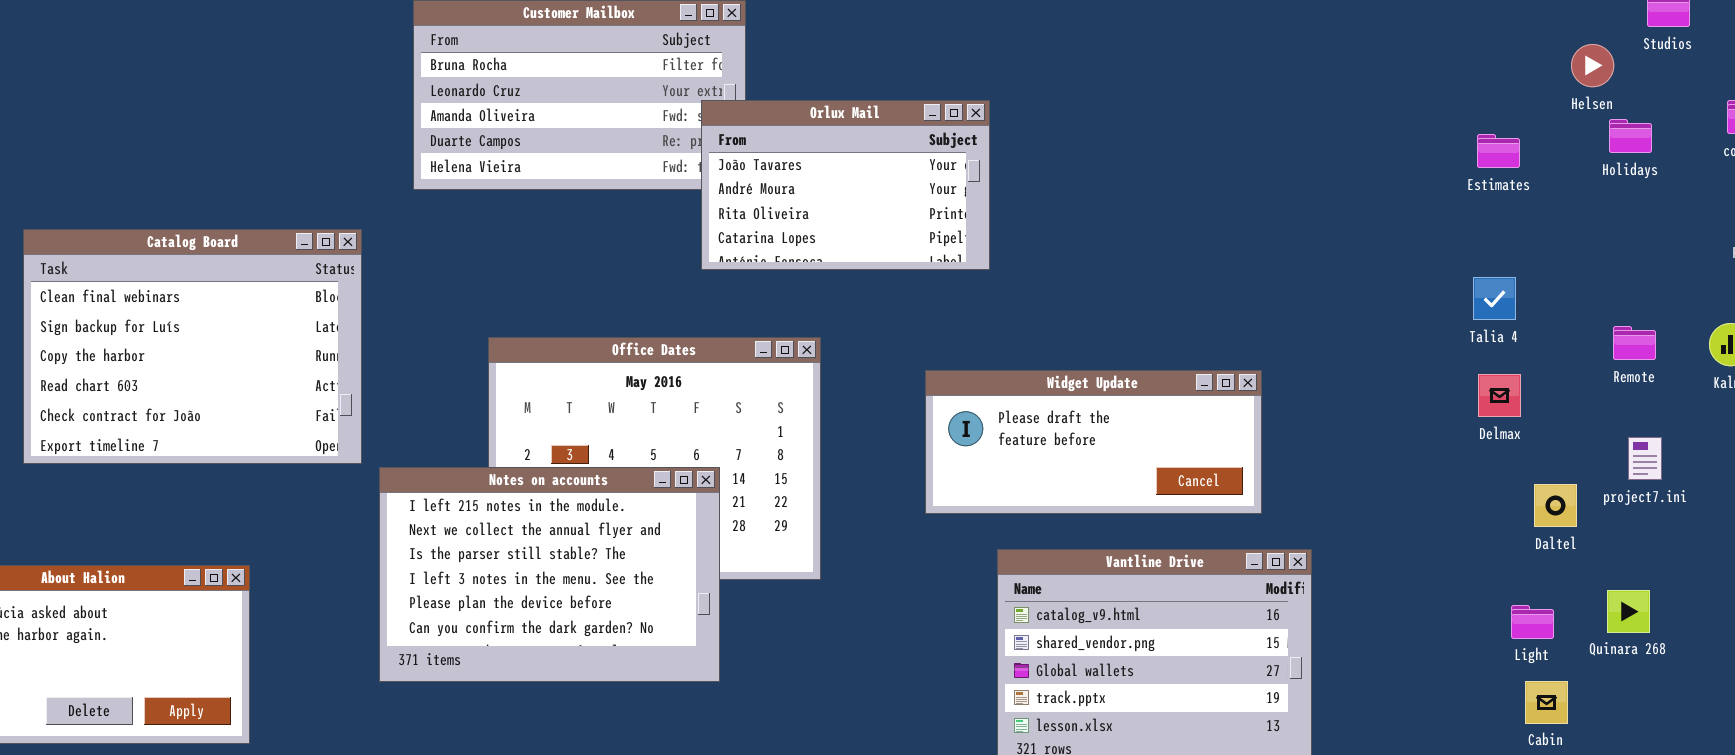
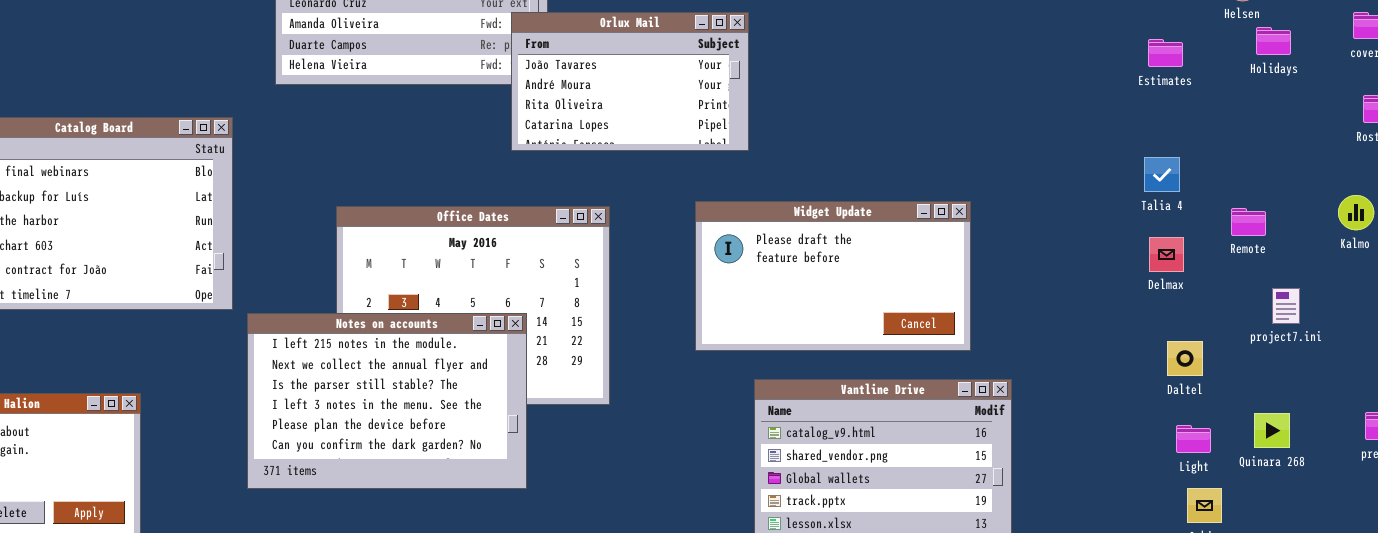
Remote: [1613,326,1656,360] -> [1231,208,1266,236], moved
Widget Update: [925,370,1262,514] -> [695,201,971,351], resized
Daltel: [1534,484,1577,527] -> [1167,341,1203,376], moved

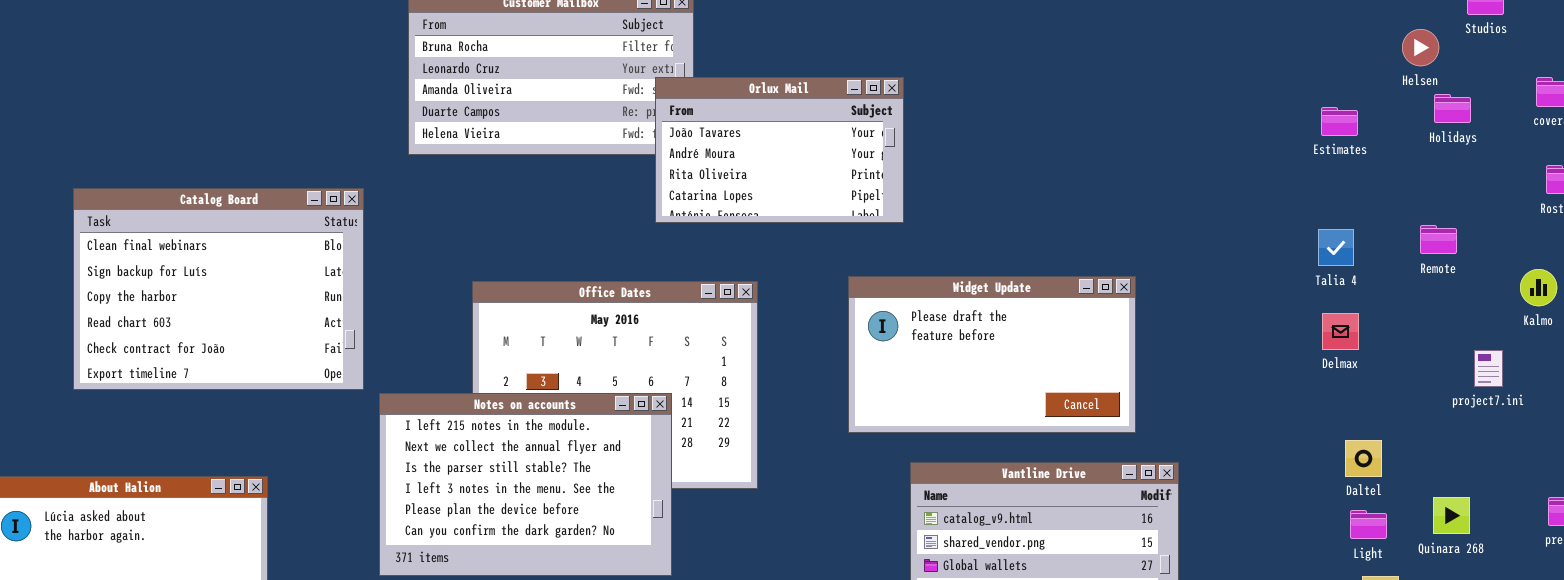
Remote: [1231,208,1266,236] -> [1420,225,1457,254], moved
project7.ini: [1272,288,1300,324] -> [1474,350,1503,387], moved
Daltel: [1167,341,1203,376] -> [1345,440,1382,477], moved

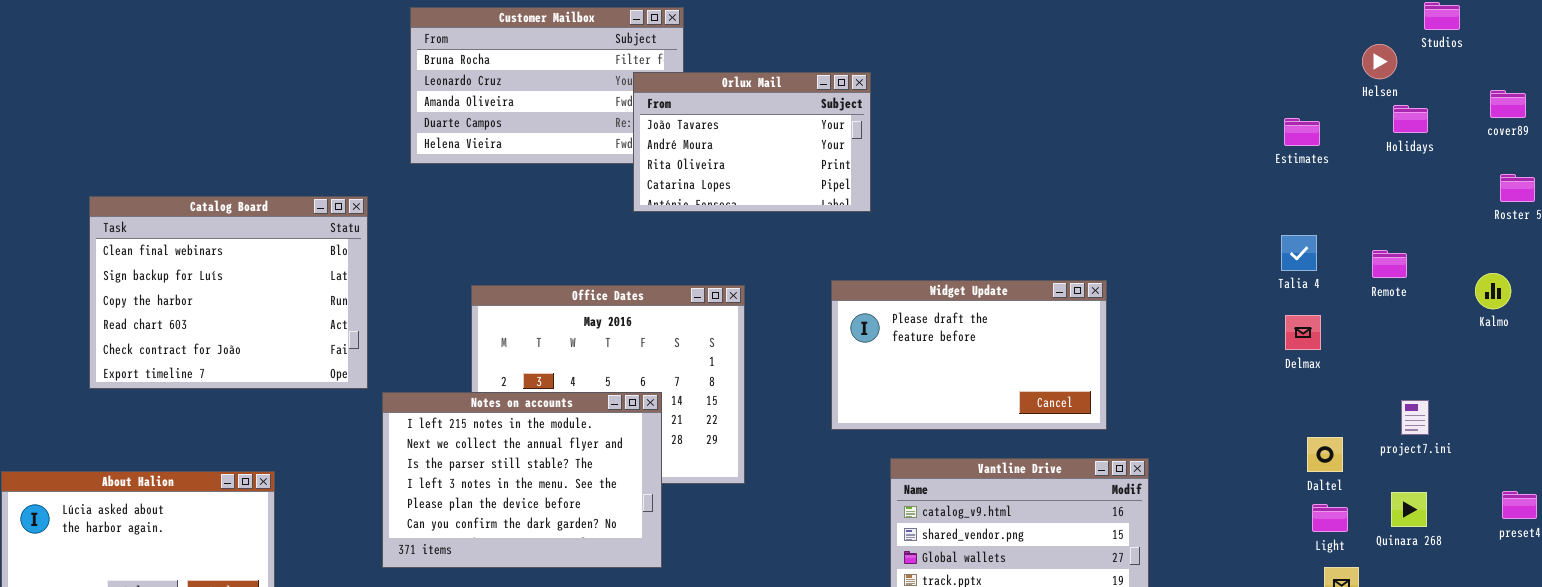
Orlux Mail: [655,77,904,223] -> [633,72,871,212], moved
Remote: [1420,225,1457,254] -> [1372,250,1407,278], moved
project7.ini: [1474,350,1503,387] -> [1401,400,1429,435], moved

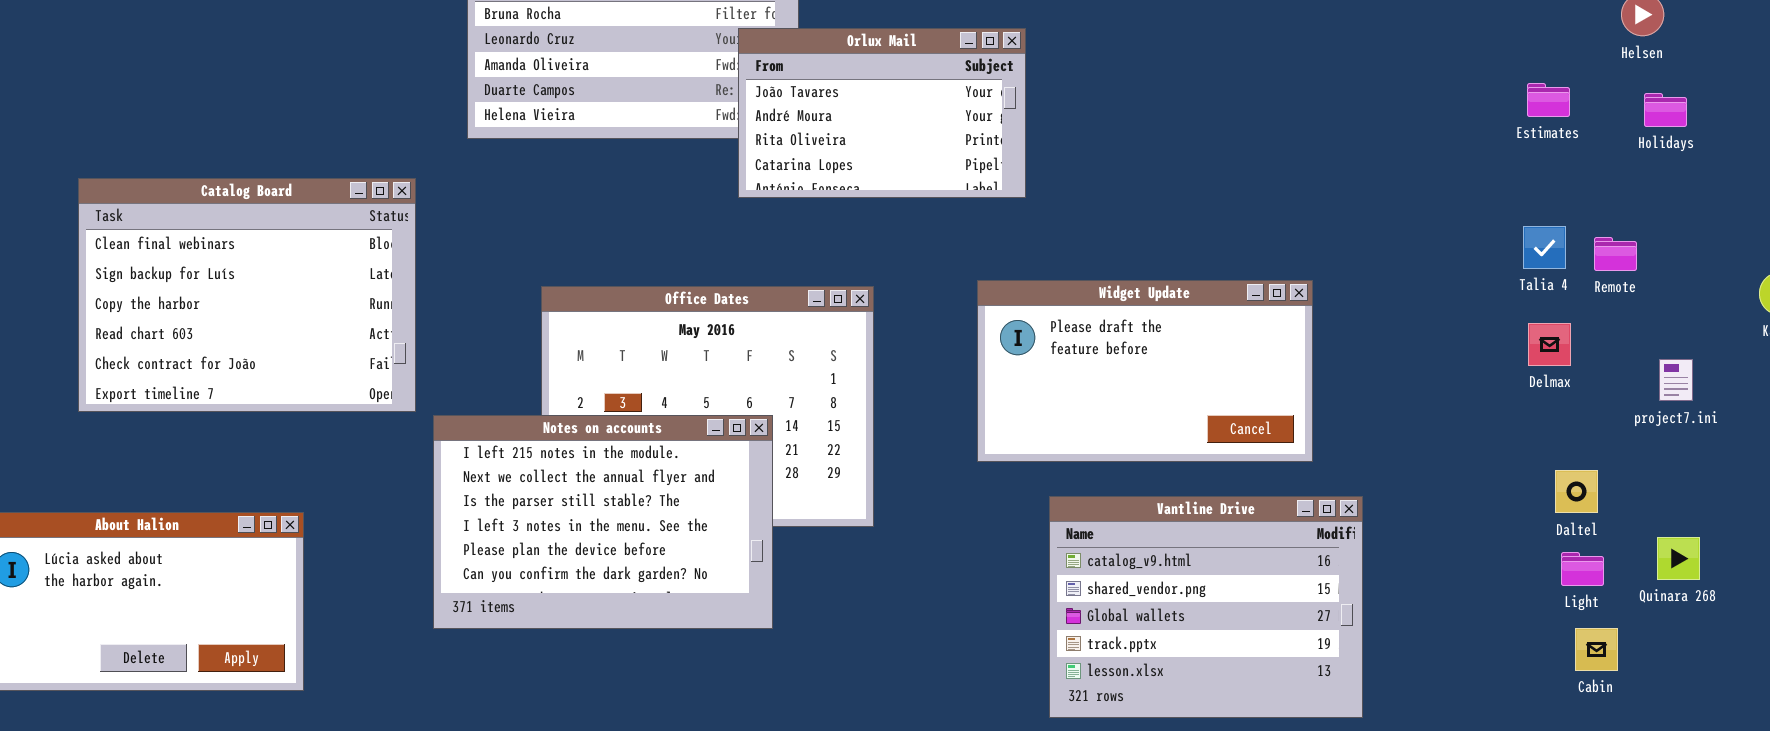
Holidays: [1393,105,1428,133] -> [1644,93,1687,127], moved
Remote: [1372,250,1407,278] -> [1594,237,1637,271], moved
project7.ini: [1401,400,1429,435] -> [1659,359,1693,401], moved

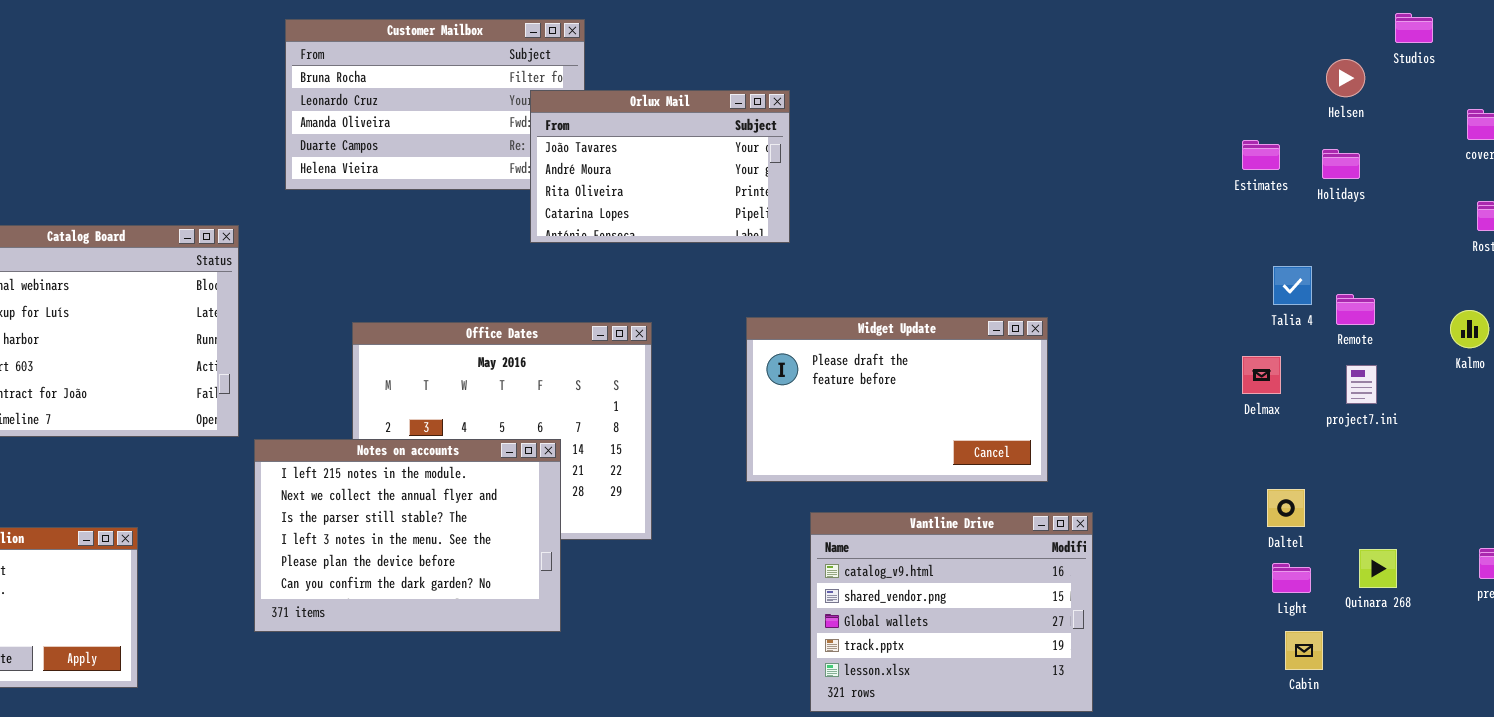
Holidays: [1644,93,1687,127] -> [1322,149,1360,179], moved
Talia 4: [1523,226,1566,269] -> [1273,266,1312,305], moved
Remote: [1594,237,1637,271] -> [1336,294,1375,325], moved
project7.ini: [1659,359,1693,401] -> [1346,365,1377,404], moved

